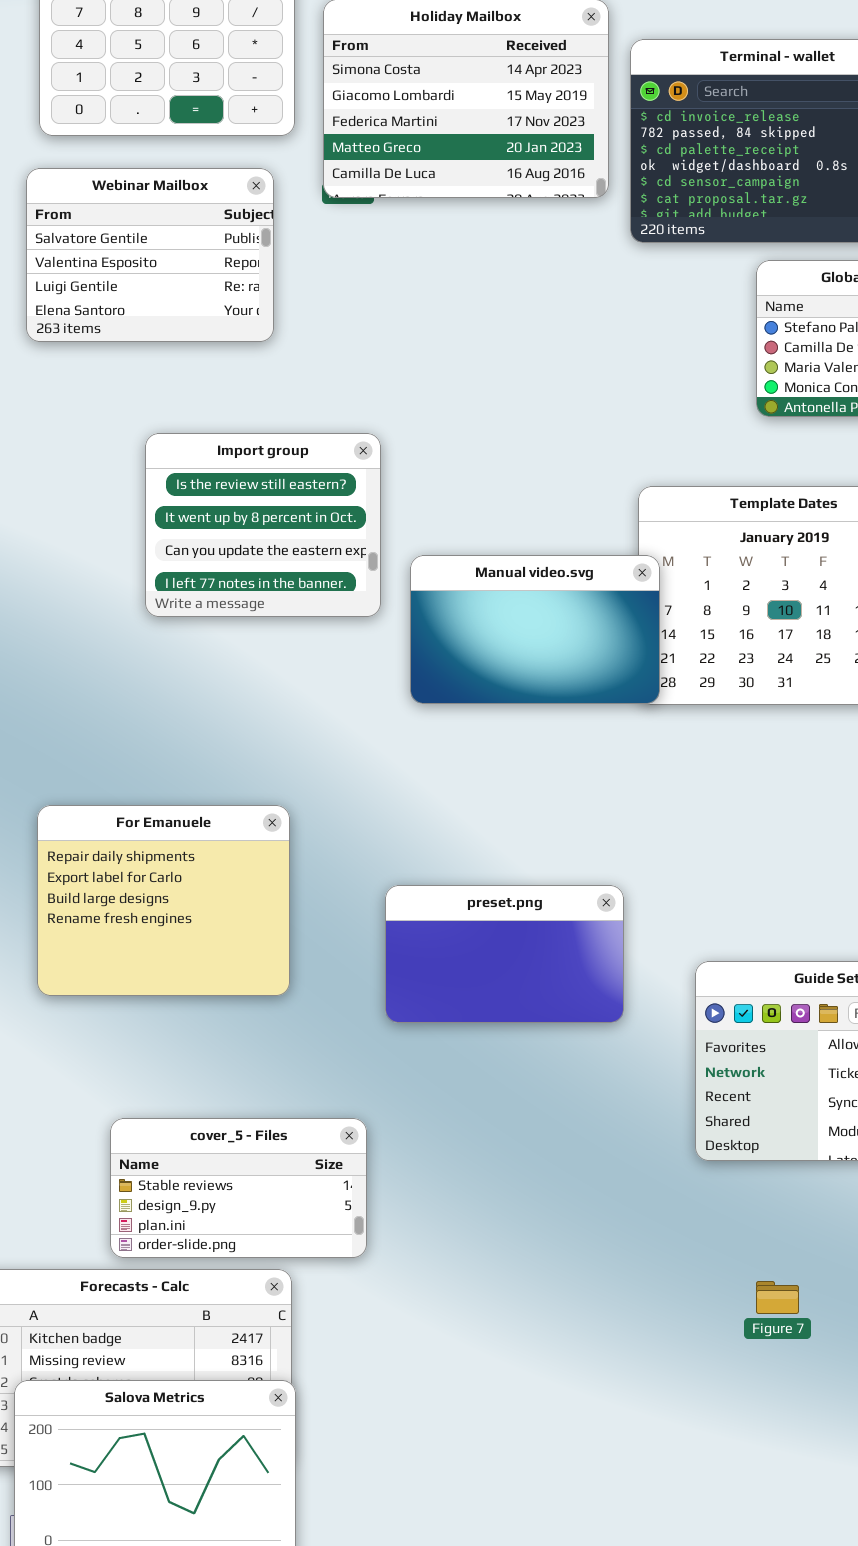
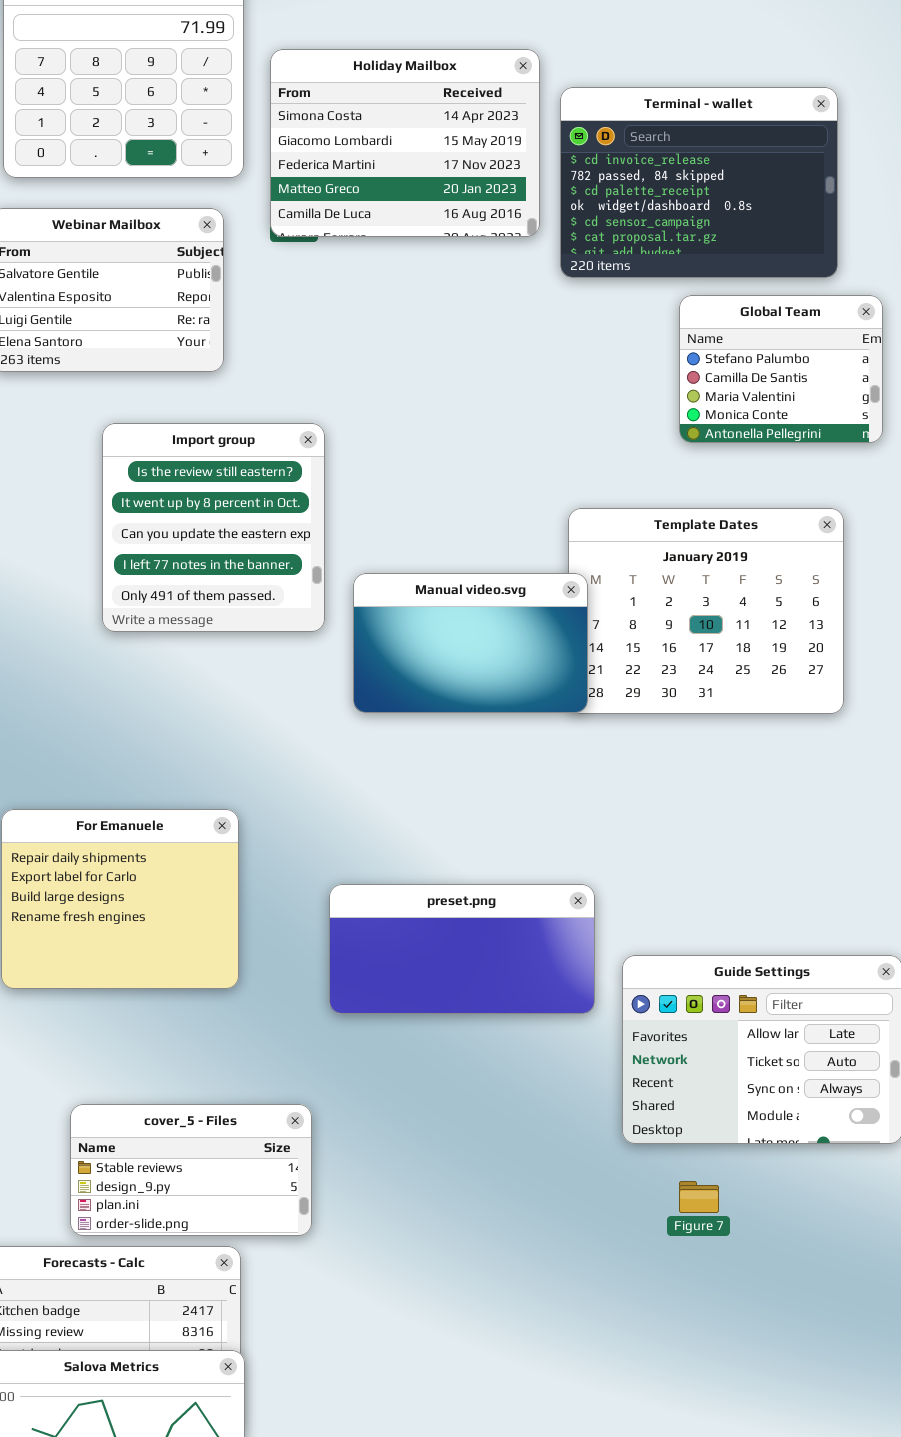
Import group: [145,433,381,617] -> [102,423,325,632], resized
preset.png: [385,885,624,1023] -> [329,884,595,1014], resized
Figure 7: [756,1281,799,1314] -> [679,1181,719,1213], moved

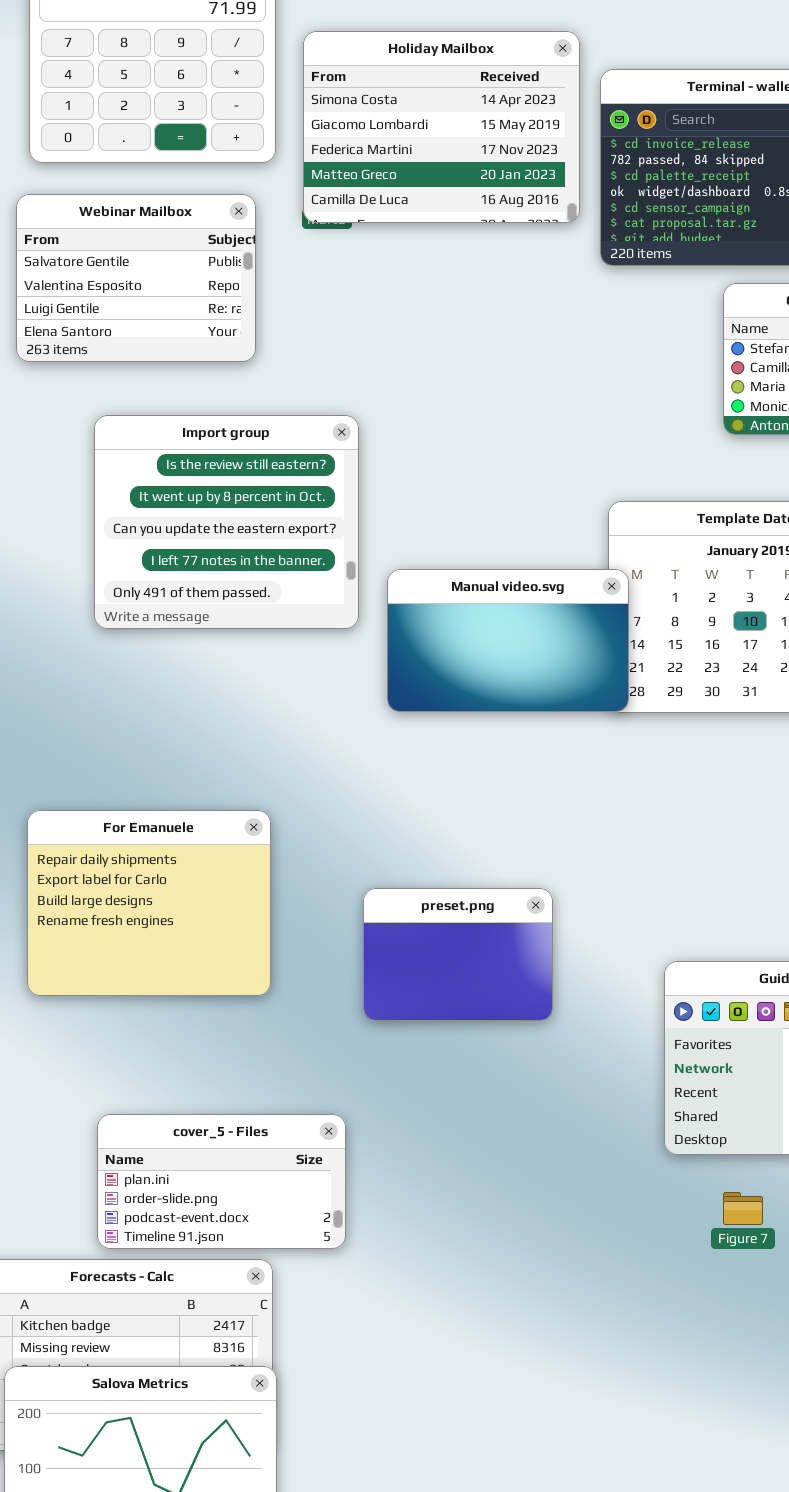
Import group: [102,423,325,632] -> [94,415,359,629], resized
preset.png: [329,884,595,1014] -> [363,888,553,1021], resized
cover_5 - Files: [70,1104,312,1236] -> [97,1114,346,1249], scrolled down 2 rows

